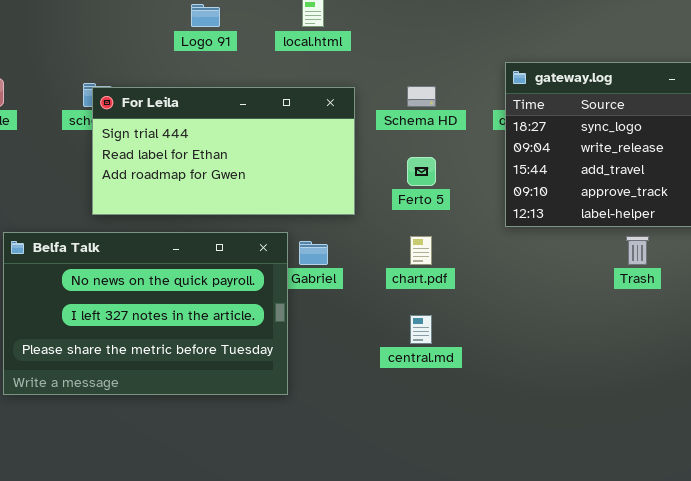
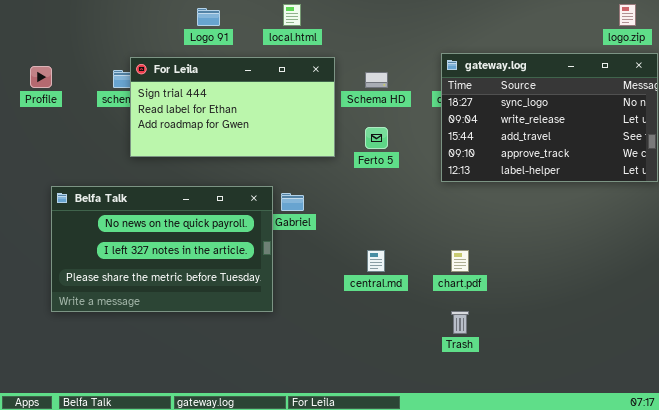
For Leila: [92,87,355,215] -> [130,57,335,157], moved
chart.pdf: [410,236,432,265] -> [451,250,469,272], moved
Trash: [626,236,649,265] -> [451,311,469,334], moved

